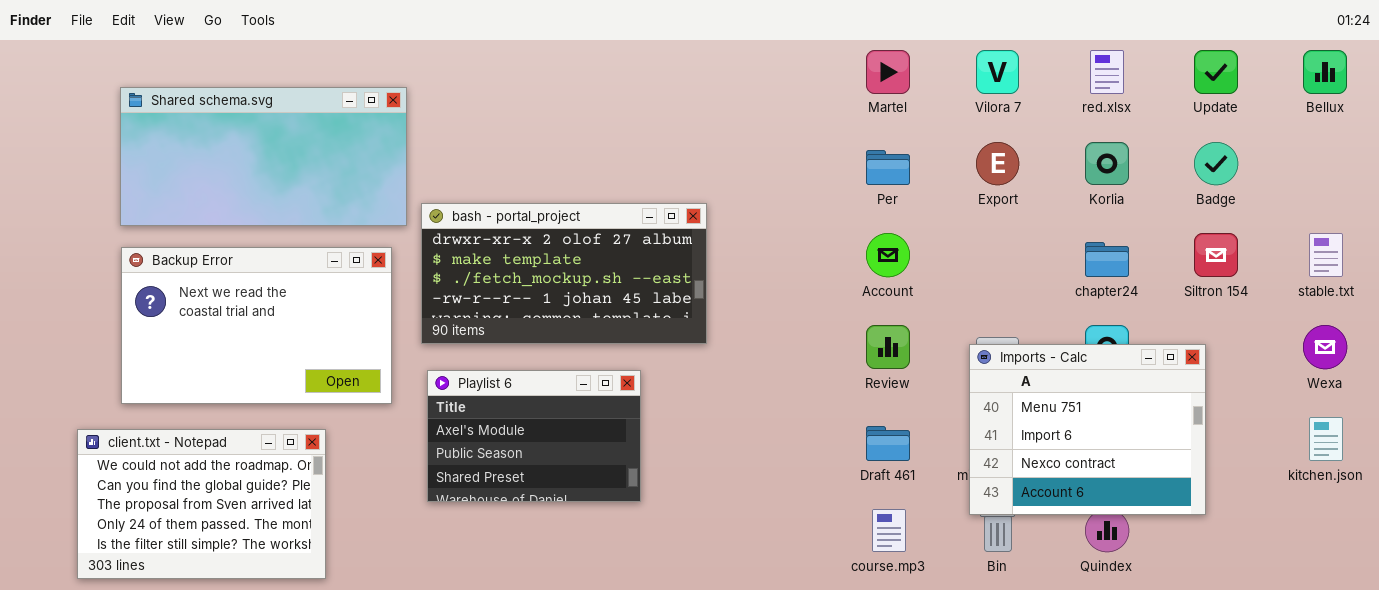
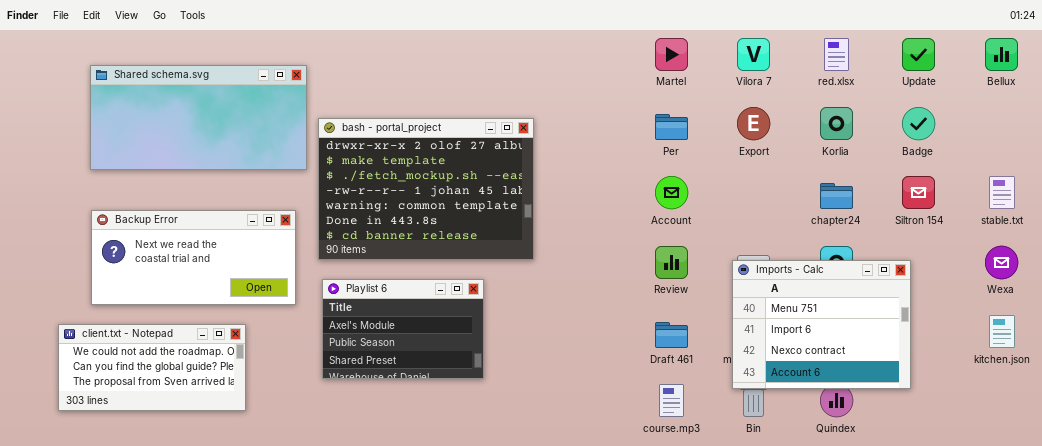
bash - portal_project: [421,203,707,344] -> [318,118,534,260], resized
Backup Error: [121,247,392,404] -> [91,210,296,305], resized
client.txt - Notepad: [77,429,326,579] -> [58,324,246,411], resized

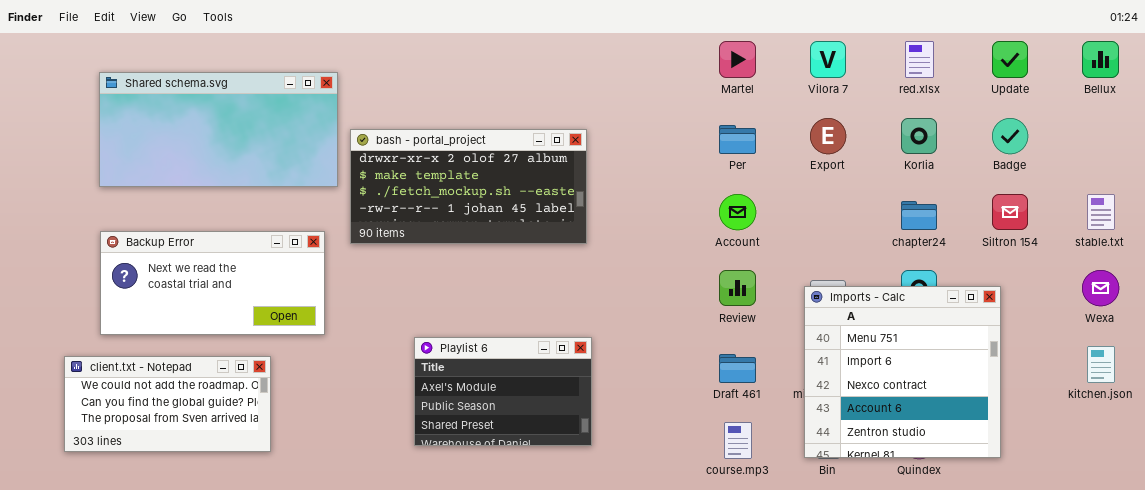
bash - portal_project: [318,118,534,260] -> [350,129,587,244], resized
Imports - Calc: [732,260,911,389] -> [804,286,1001,458], resized
Playlist 6: [322,279,484,379] -> [414,337,592,446], moved

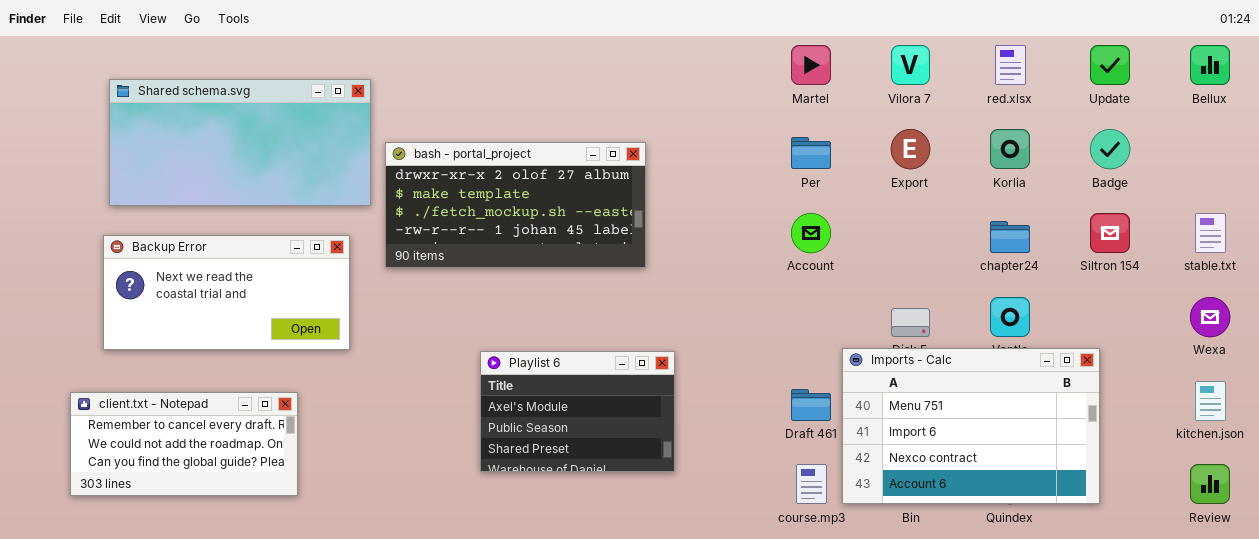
Backup Error: [100,231,325,335] -> [103,235,350,350], moved
Review: [719,270,756,306] -> [1190,464,1230,504], moved
Imports - Calc: [804,286,1001,458] -> [842,348,1100,504], resized
Playlist 6: [414,337,592,446] -> [480,351,675,472], moved
client.txt - Notepad: [64,356,271,452] -> [70,392,298,496], scrolled up 1 row

